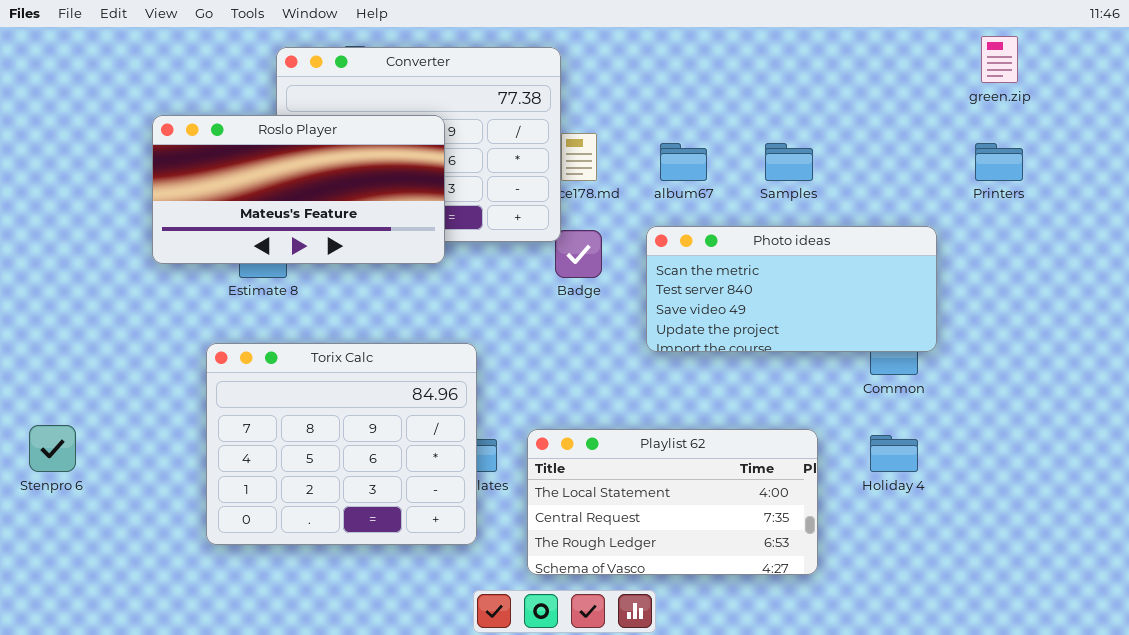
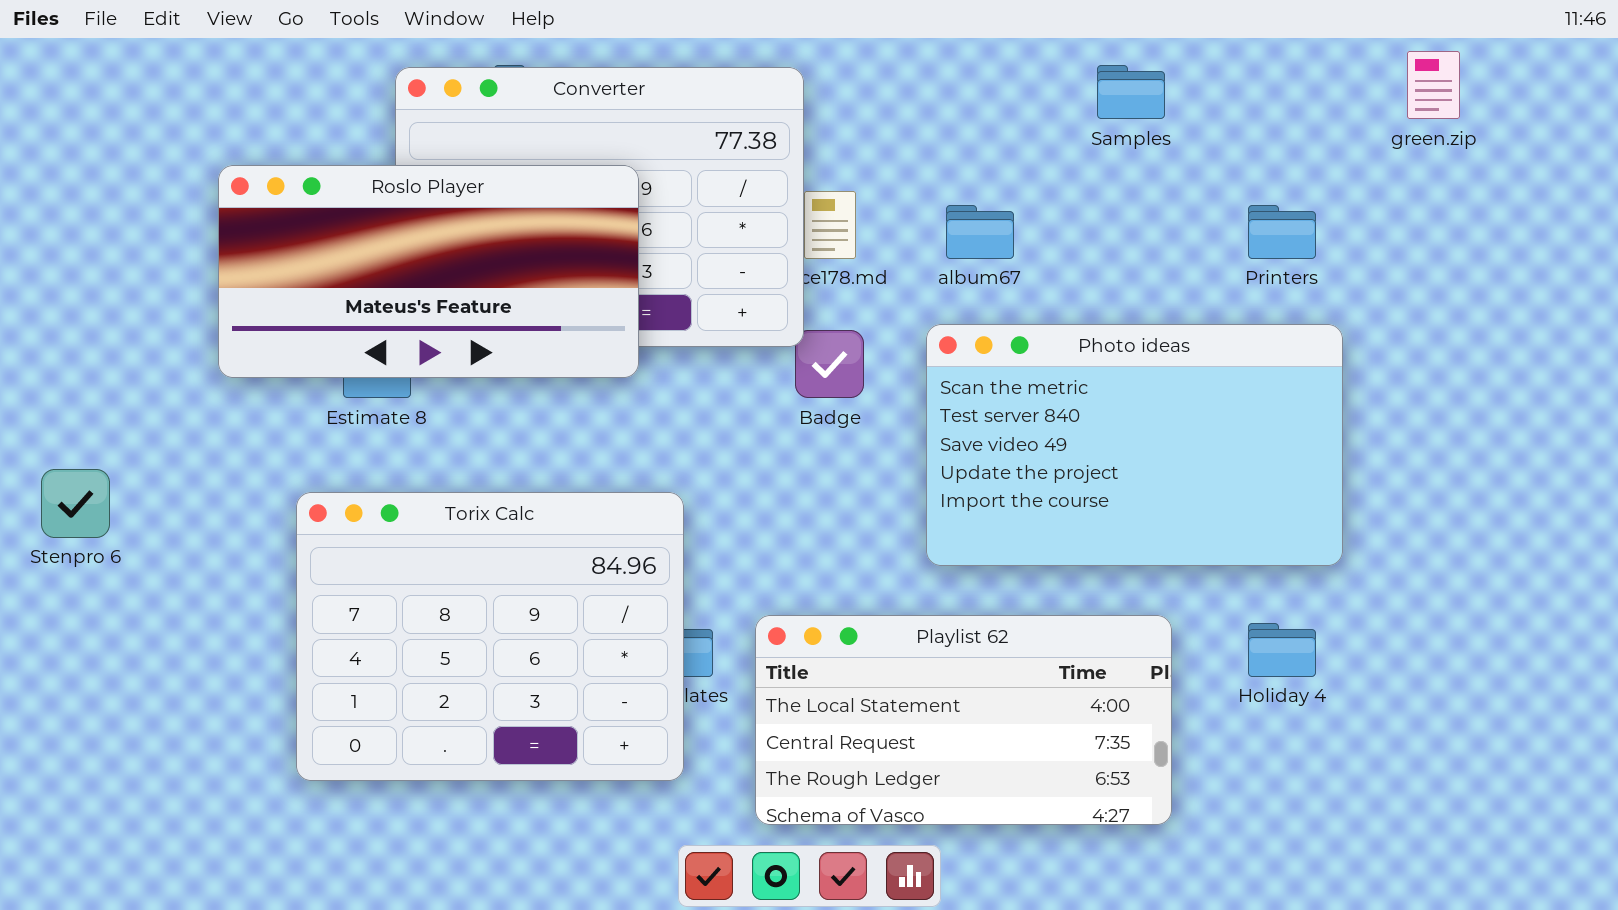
Samples: [765,143,813,181] -> [1097,65,1165,119], moved
Printers: [975,143,1023,181] -> [1248,205,1316,259], moved
Photo ideas: [646,226,937,352] -> [926,324,1343,566], resized
Stenpro 6: [29,425,76,472] -> [41,469,110,538], moved

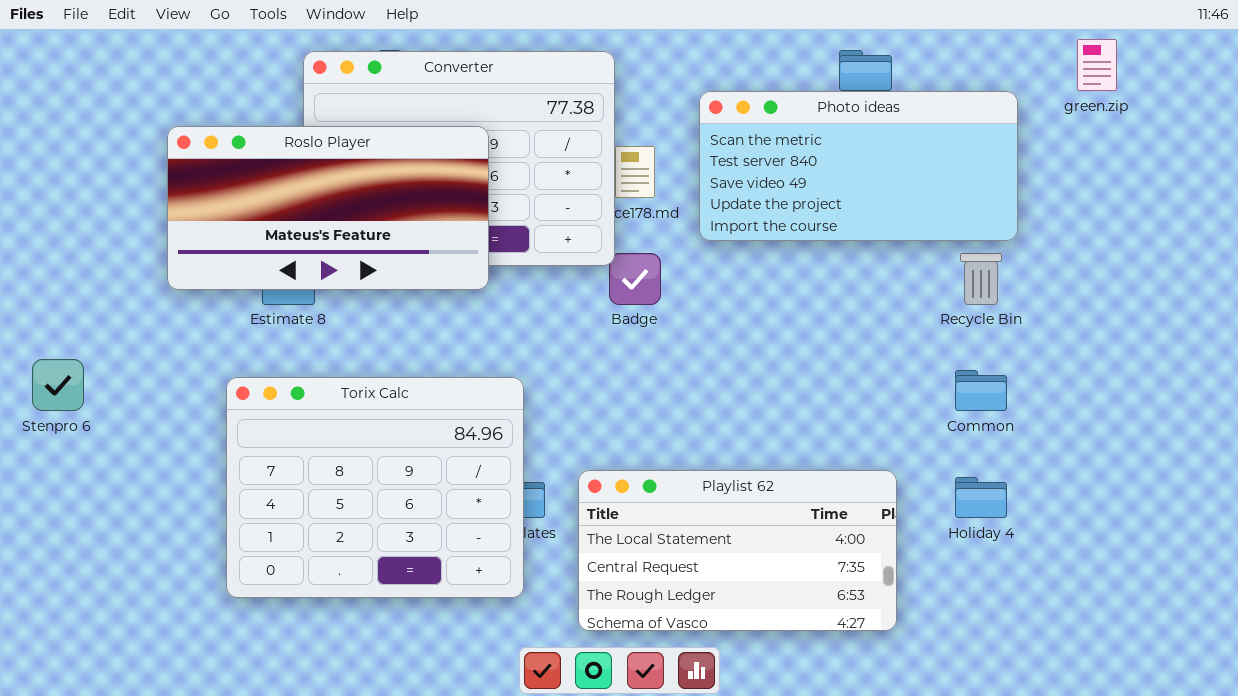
Photo ideas: [926,324,1343,566] -> [699,91,1018,241], moved, resized

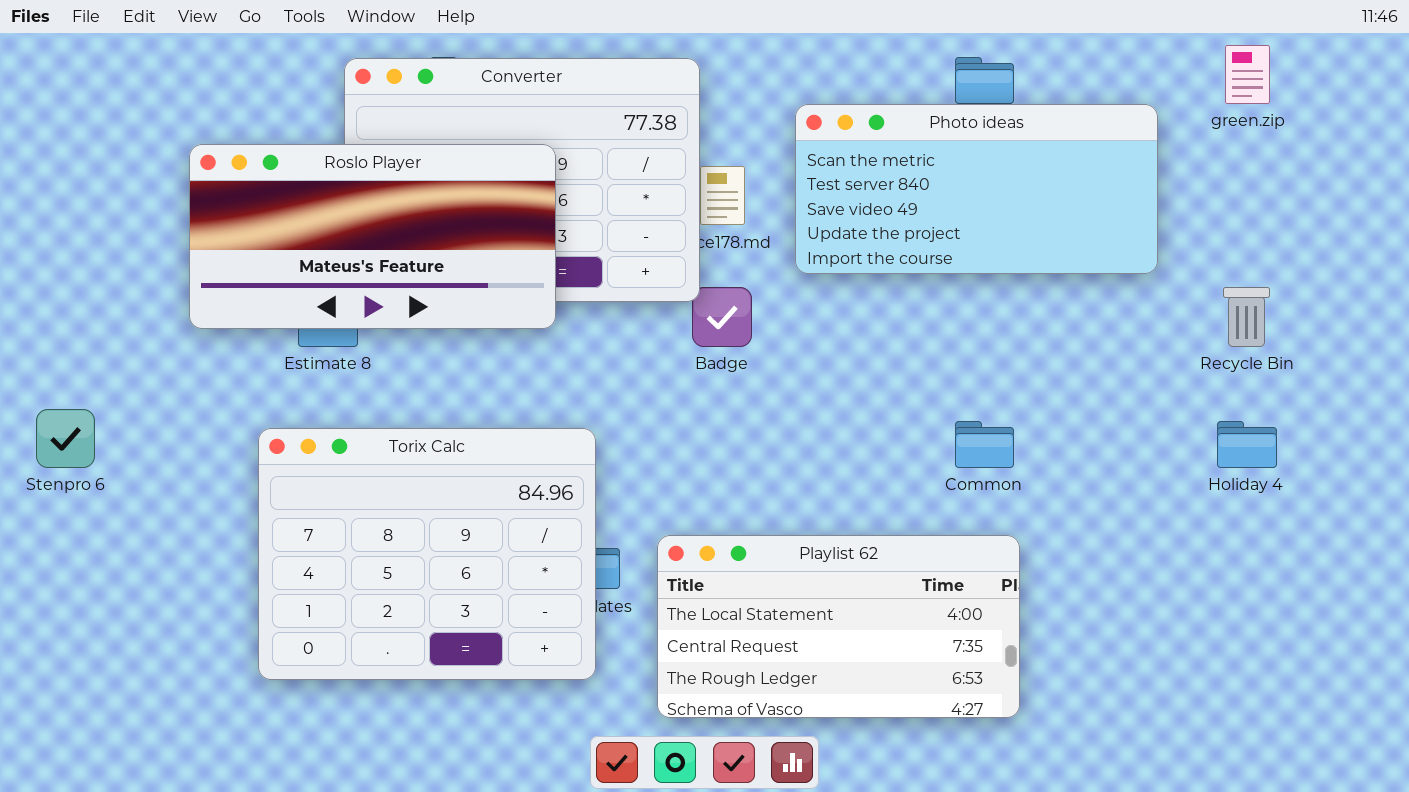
Recycle Bin: [960,253,1002,305] -> [1223,287,1270,347], moved
Common: [955,370,1007,411] -> [955,421,1014,468], moved
Holiday 4: [955,477,1007,518] -> [1217,421,1277,468], moved

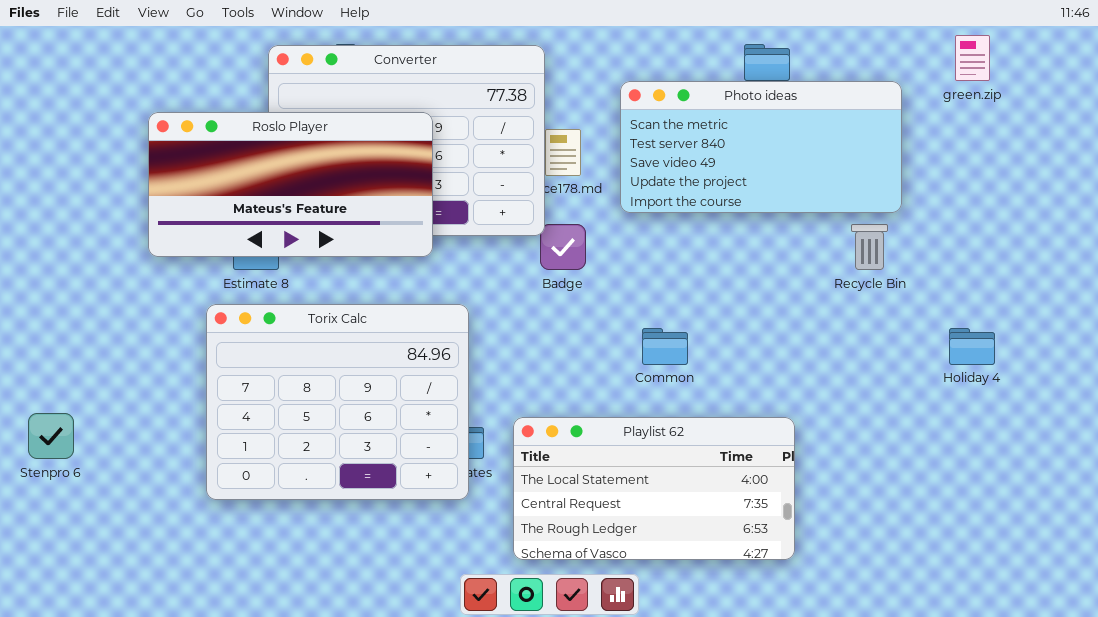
Recycle Bin: [1223,287,1270,347] -> [851,224,888,270], moved
Stenpro 6: [36,409,95,468] -> [28,413,74,459], moved
Common: [955,421,1014,468] -> [642,328,688,365], moved
Torix Calc: [258,428,596,680] -> [206,304,469,500], moved

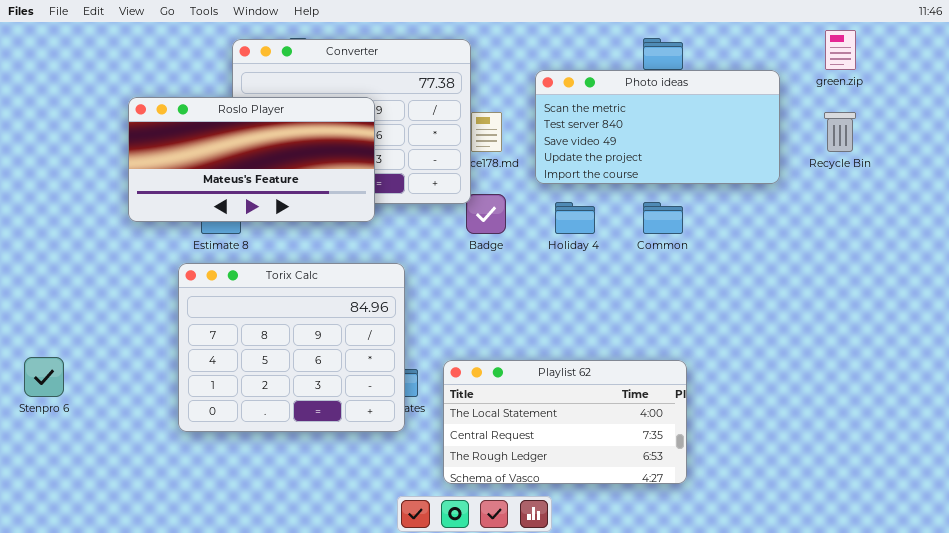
Recycle Bin: [851,224,888,270] -> [824,112,856,152], moved
Common: [642,328,688,365] -> [643,202,683,234], moved
Holiday 4: [949,328,995,365] -> [555,202,595,234], moved

